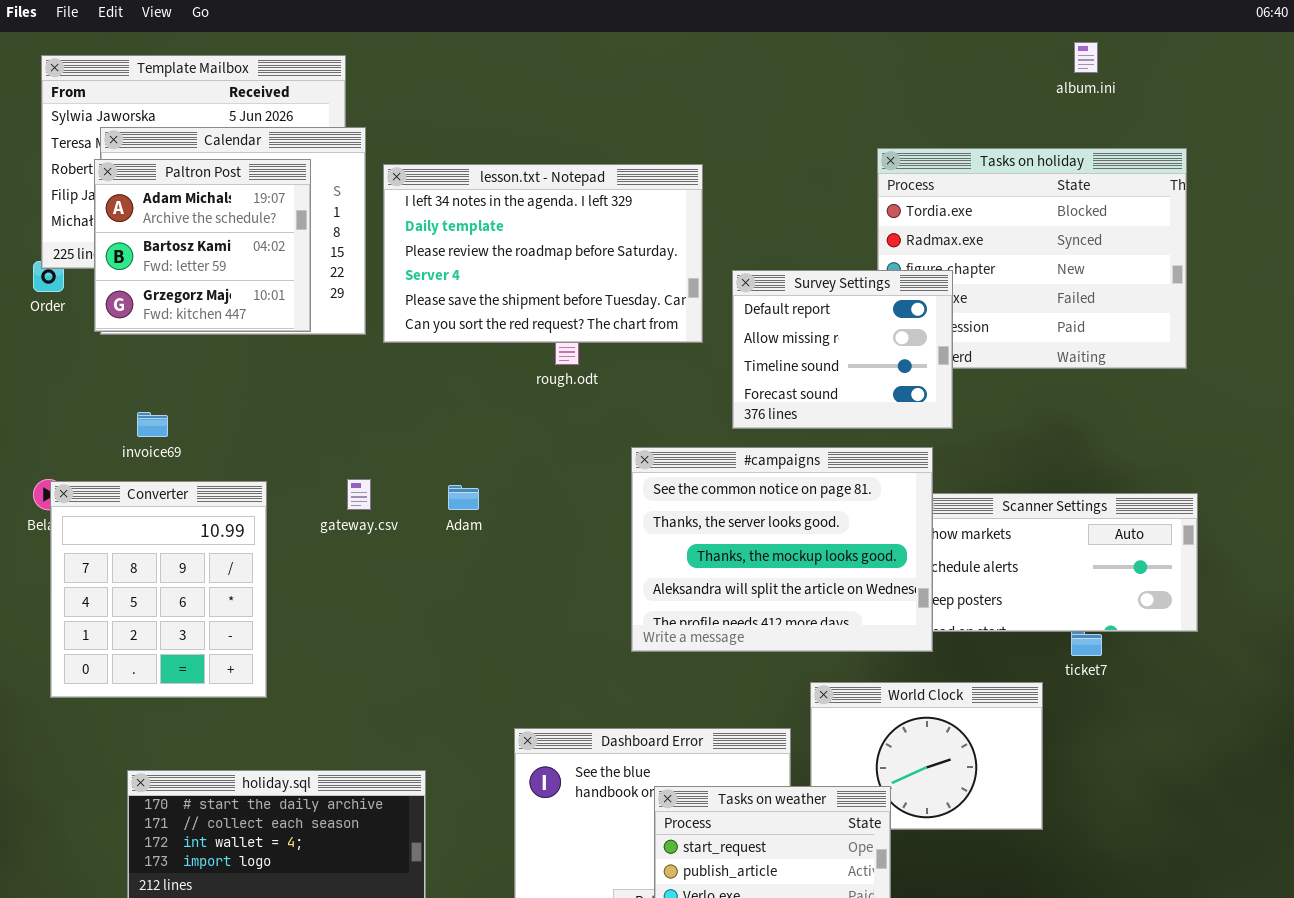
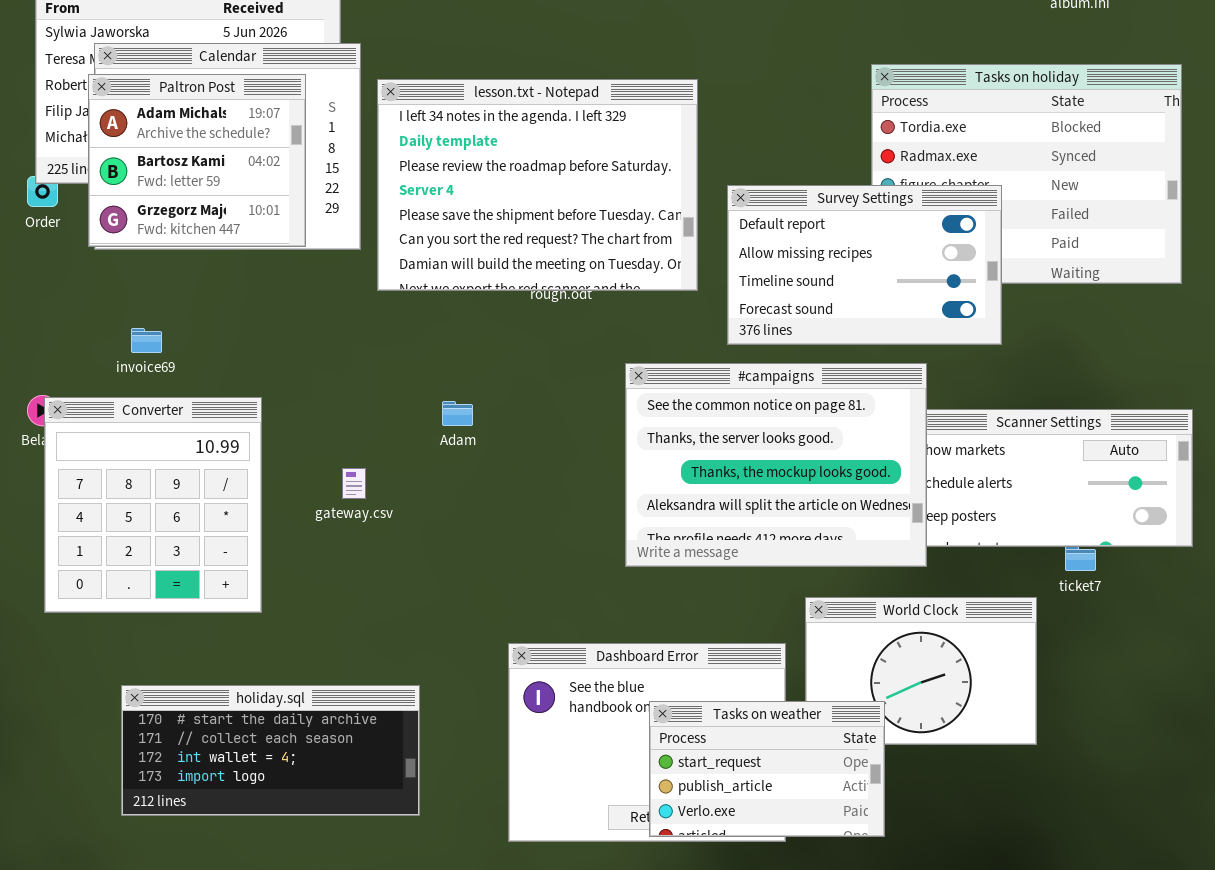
lesson.txt - Notepad: [383,164,703,343] -> [377,79,698,291], resized
Survey Settings: [732,270,953,429] -> [727,185,1002,345], resized
gateway.csv: [347,479,371,510] -> [342,468,366,499], moved

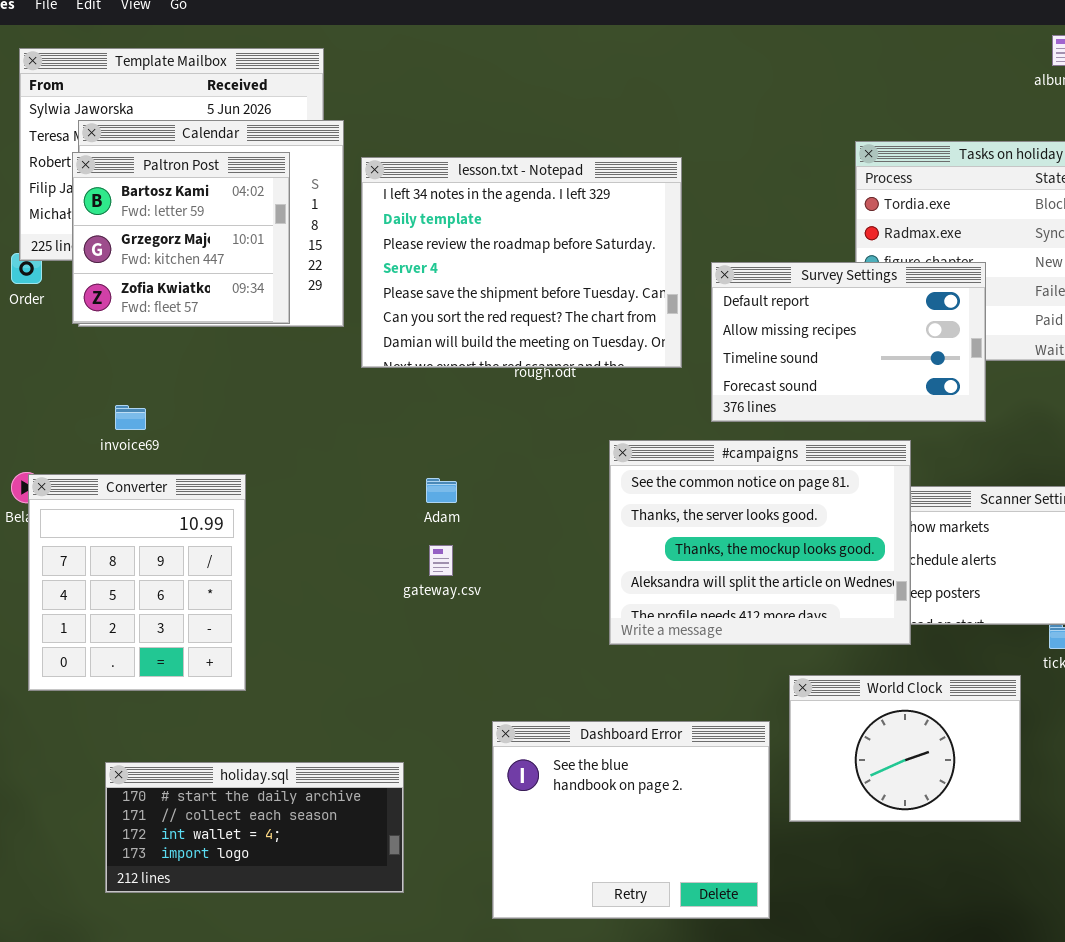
Paltron Post: [88,74,306,247] -> [72,152,290,324], scrolled down 1 row
gateway.csv: [342,468,366,499] -> [429,545,453,576], moved
Tasks on weather: [649,701,885,837] -> none, closed

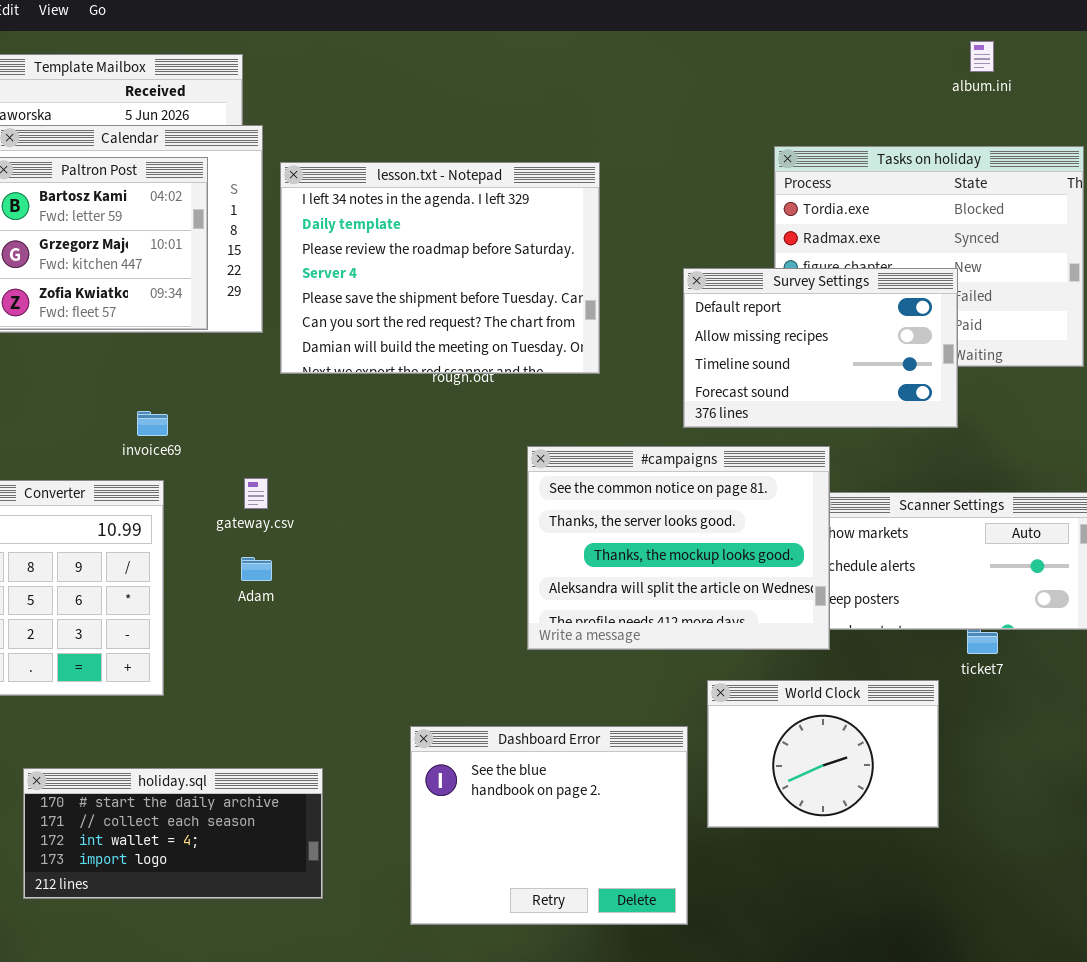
Survey Settings: [711,262,986,422] -> [683,268,958,428], moved
invoice69: [115,405,146,430] -> [137,411,168,436], moved
Adam: [426,478,457,503] -> [241,557,272,581], moved
gateway.csv: [429,545,453,576] -> [244,478,268,509], moved

